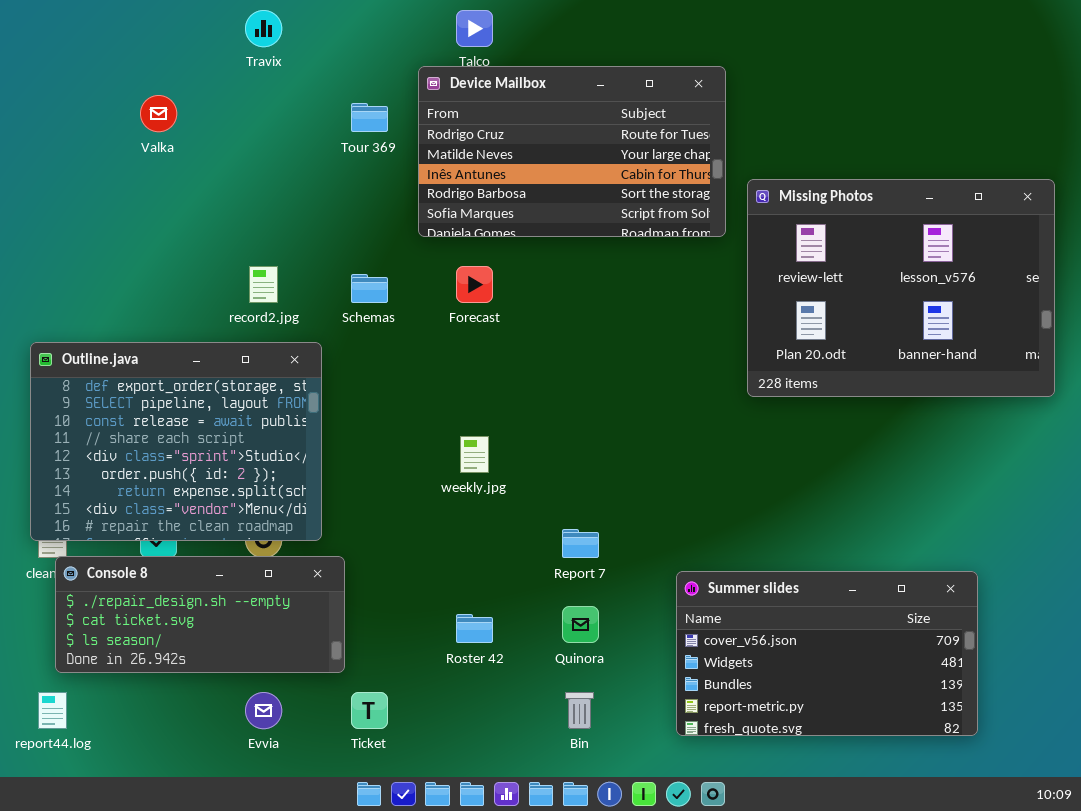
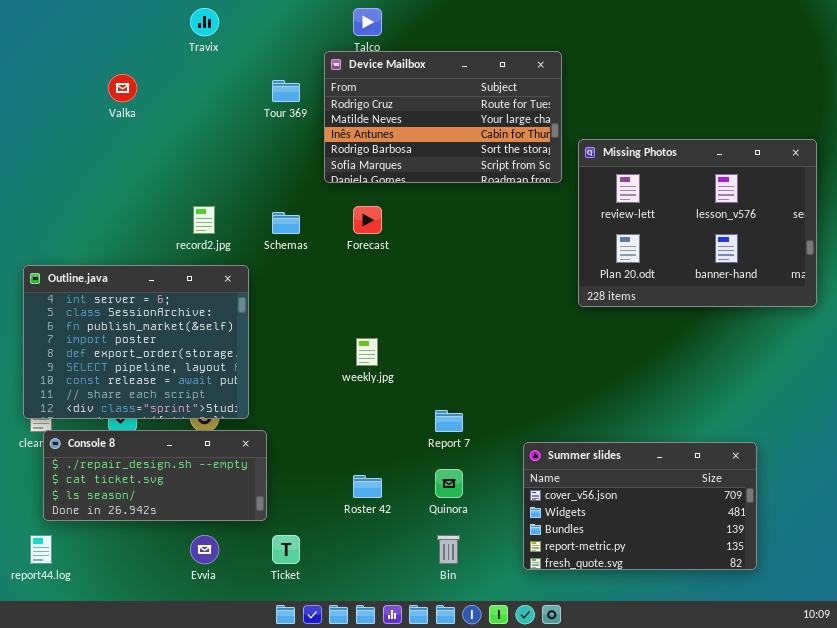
Outline.java: [30,342,322,541] -> [23,265,249,419], scrolled up 4 rows

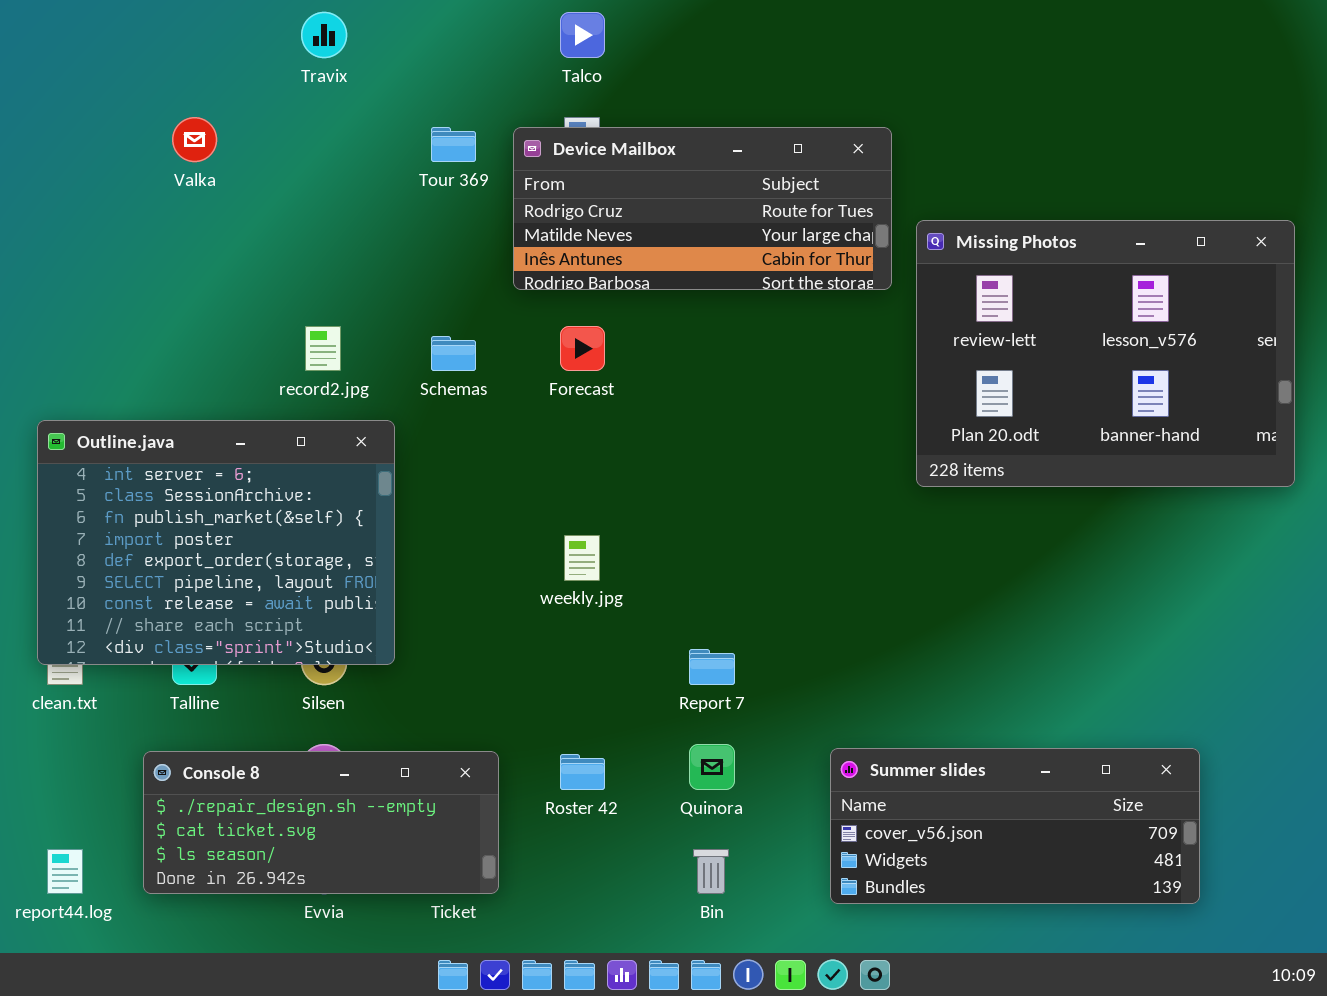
Device Mailbox: [324,51,562,183] -> [513,127,892,290], resized
Console 8: [43,430,267,521] -> [143,751,499,894], moved
Summer slides: [523,442,757,570] -> [830,748,1200,904], resized

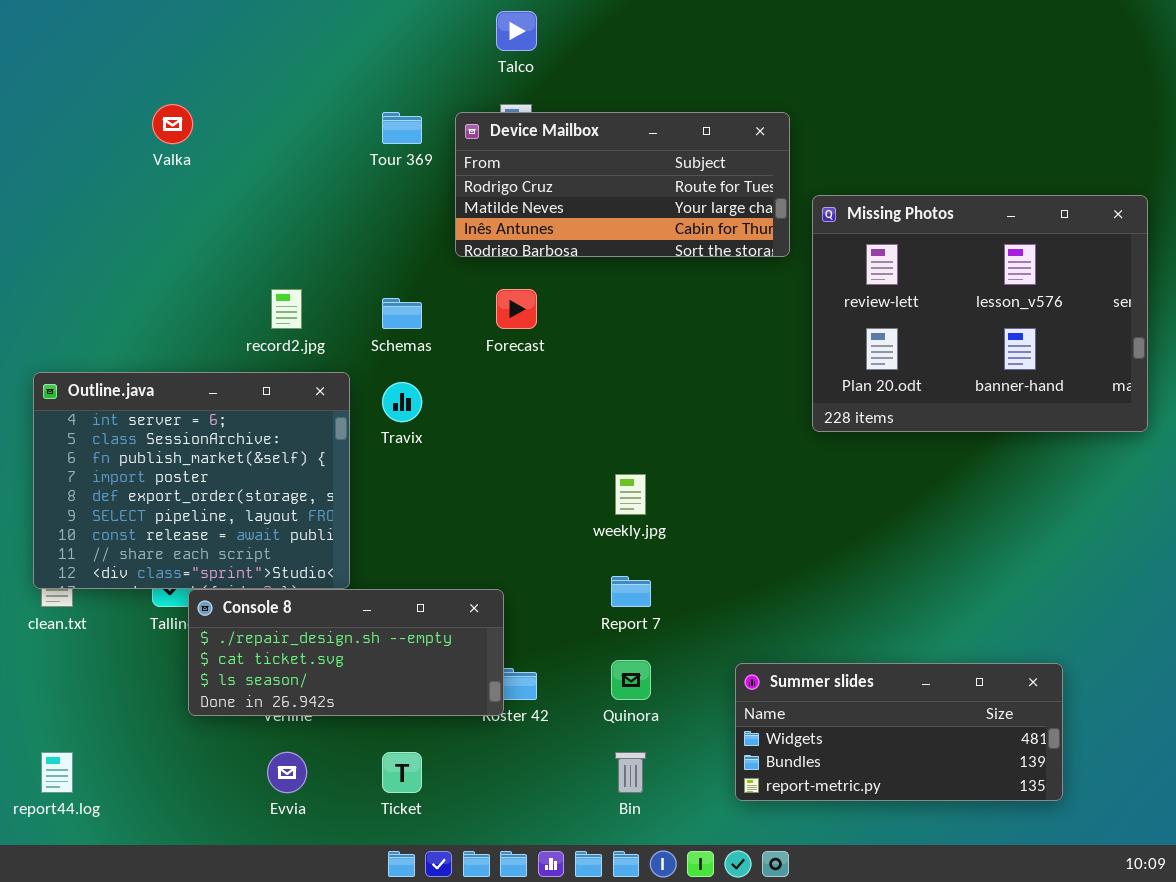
Travix: [301,12,347,58] -> [382,382,422,422], moved
weekly.jpg: [564,535,600,581] -> [615,474,646,515], moved
Summer slides: [830,748,1200,904] -> [735,663,1063,801], scrolled down 1 row
Console 8: [143,751,499,894] -> [188,589,504,716], moved

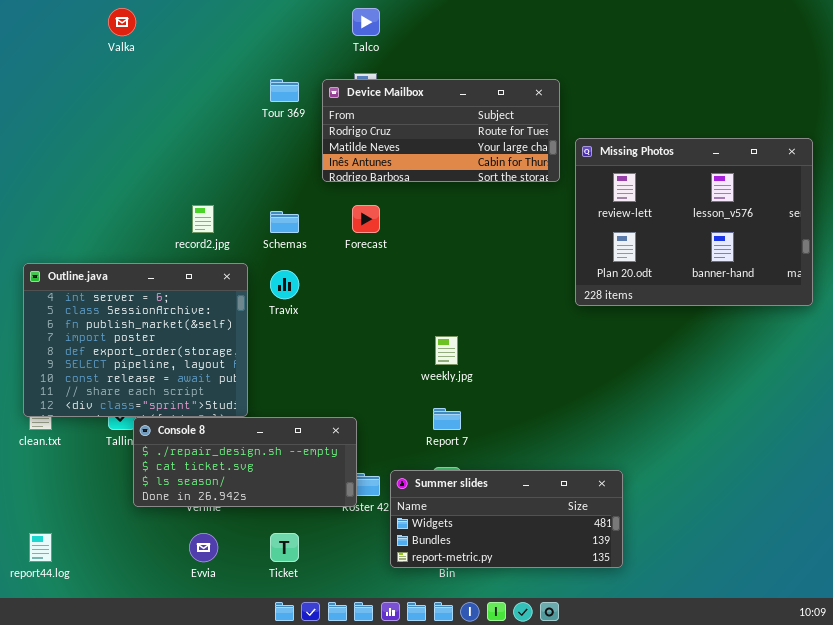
Valka: [152,104,193,144] -> [108,8,136,36], moved
Summer slides: [735,663,1063,801] -> [390,470,623,568], moved

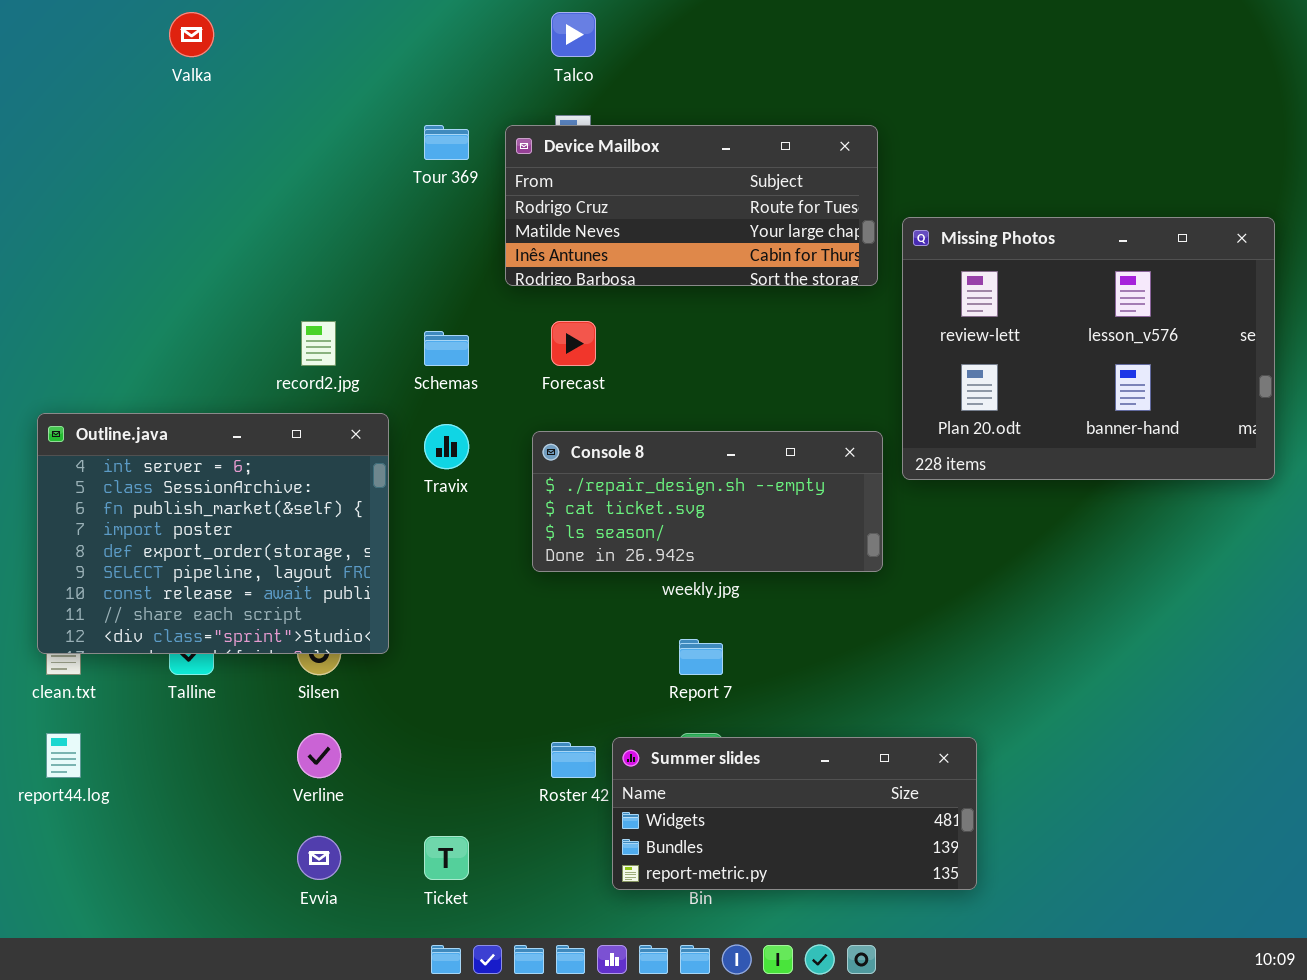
Console 8: [133,417,357,507] -> [532,431,883,572], moved
report44.log: [29,533,52,562] -> [46,733,81,778], moved

